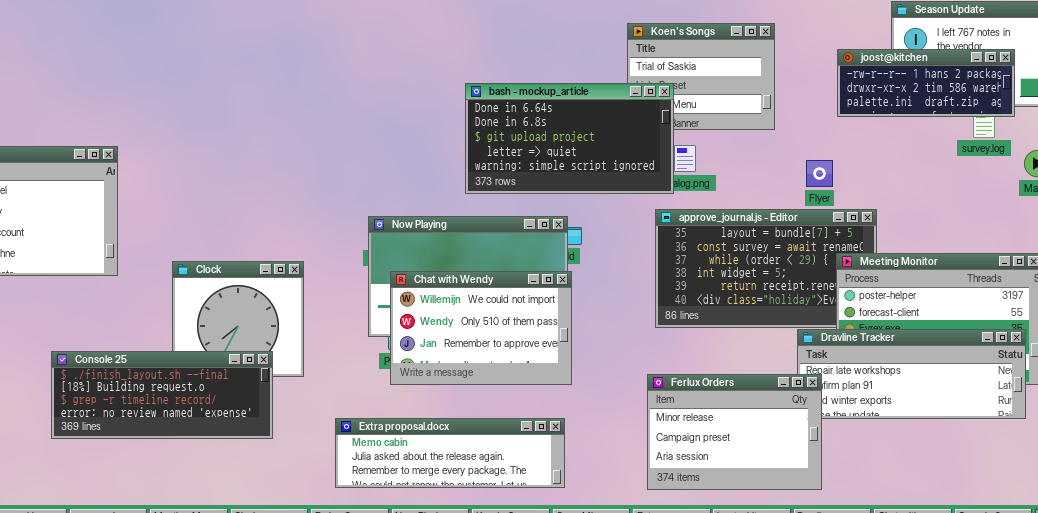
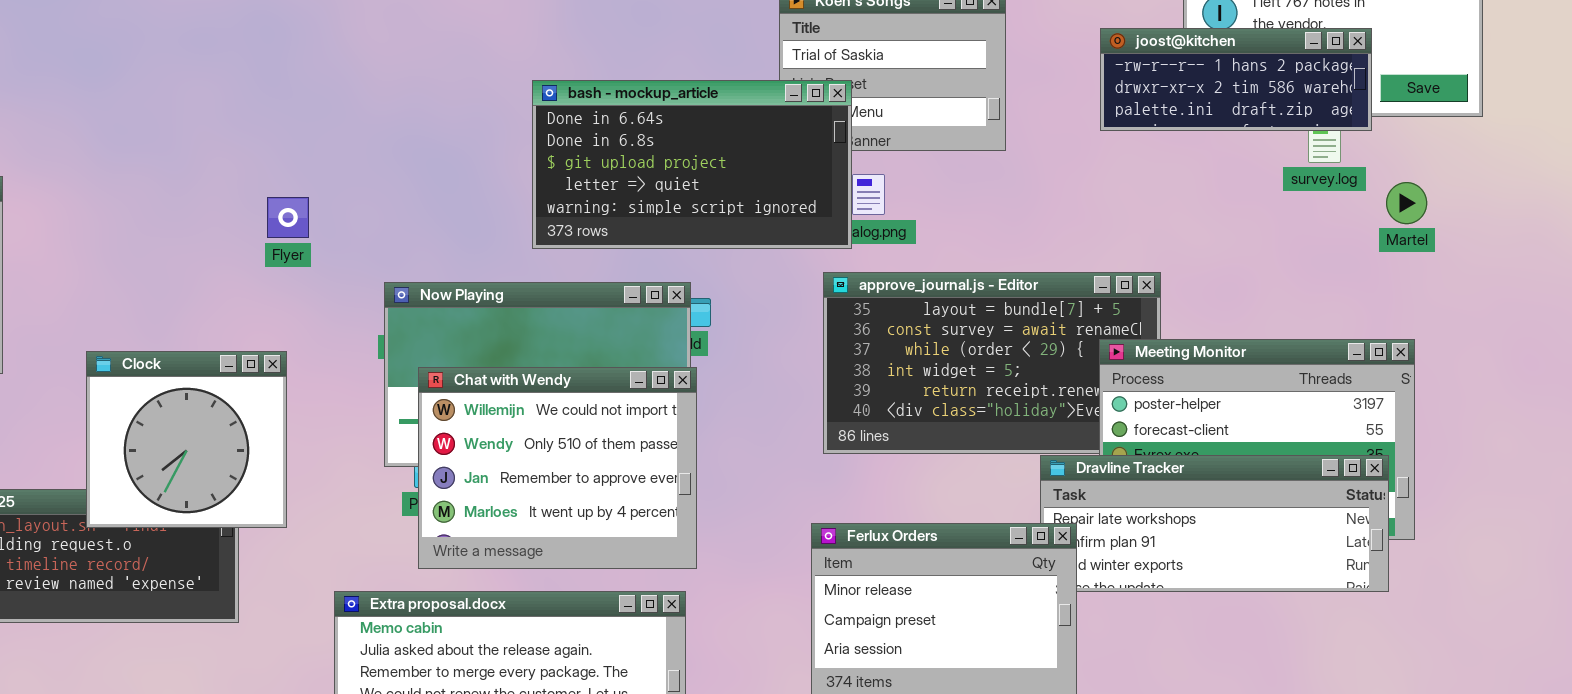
Flyer: [806,160,833,187] -> [267,197,309,238], moved
Clock: [172,261,304,377] -> [86,351,287,528], raised
Chat with Wendy: [390,271,572,385] -> [418,367,697,569], resized

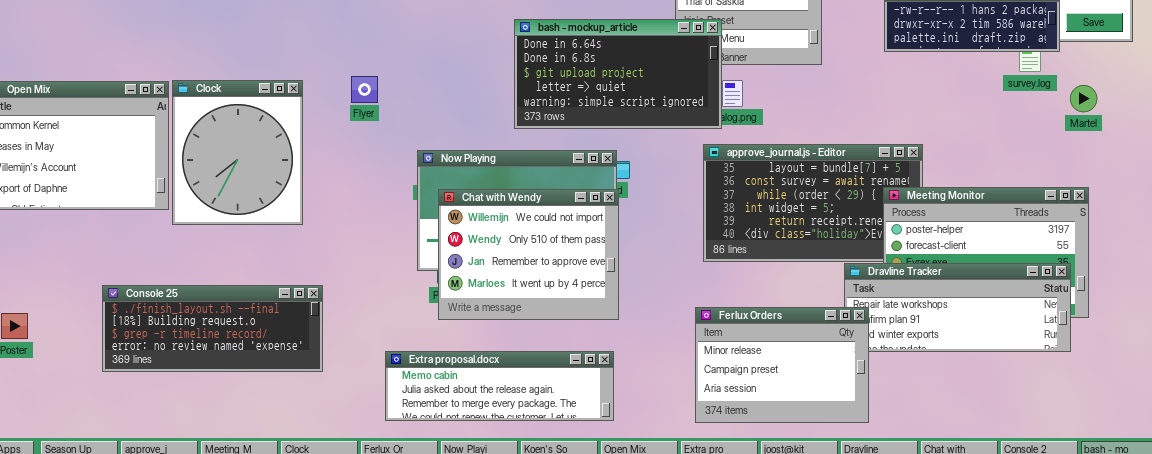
Flyer: [267,197,309,238] -> [351,76,378,103], moved
Clock: [86,351,287,528] -> [172,80,303,225], moved, resized
Chat with Wendy: [418,367,697,569] -> [438,189,619,320], moved

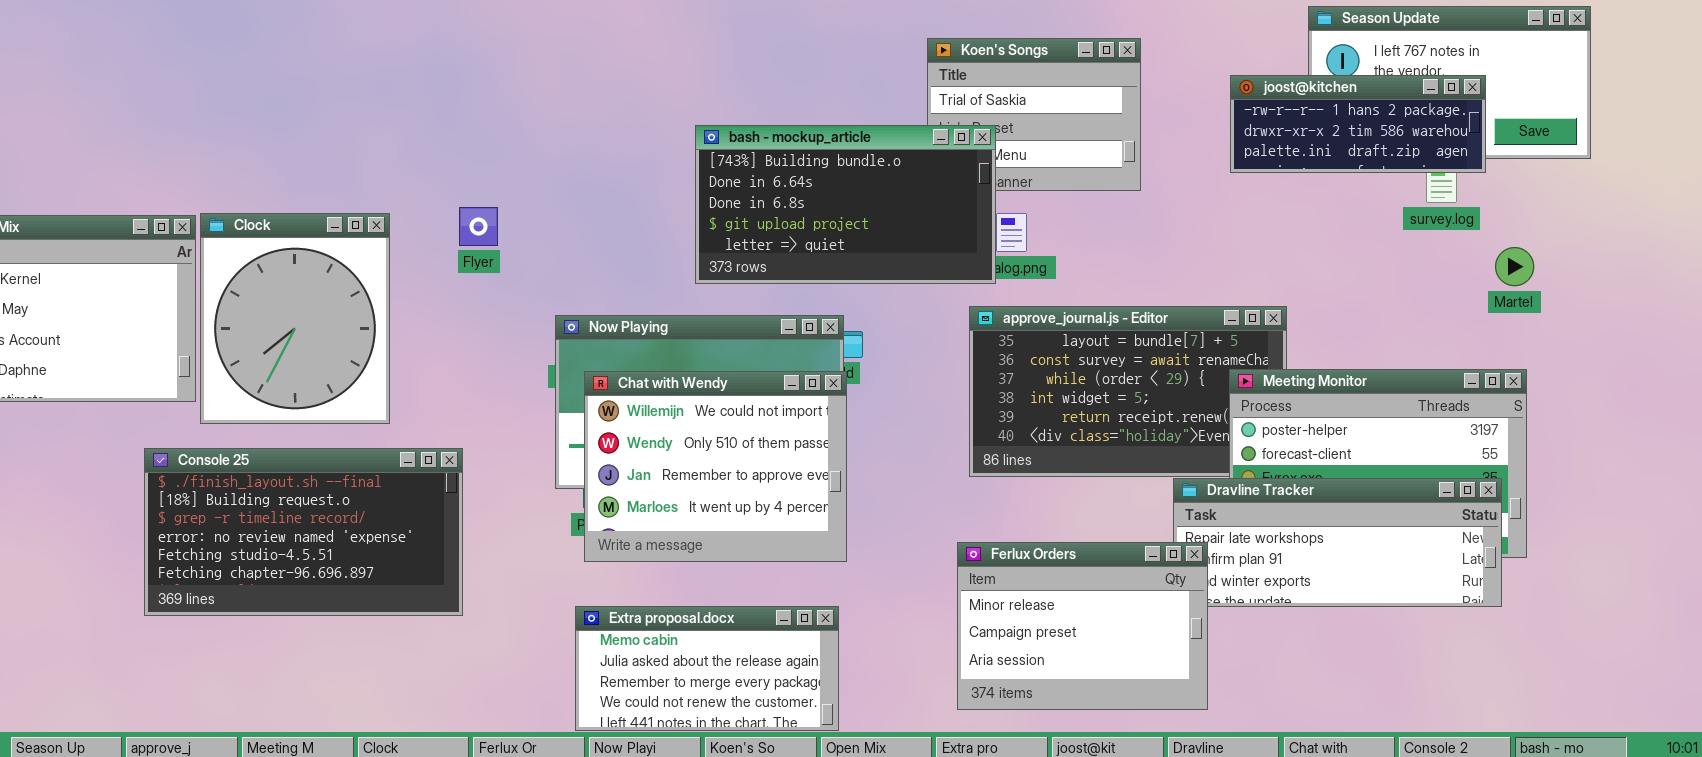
bash - mockup_article: [514,19,722,129] -> [695,125,996,284], scrolled up 1 row
Martel: [1070,85,1097,112] -> [1495,247,1534,286], moved
Console 25: [102,285,323,372] -> [144,448,463,616], moved, resized
Extra proposal.docx: [385,351,614,421] -> [575,606,839,731], resized

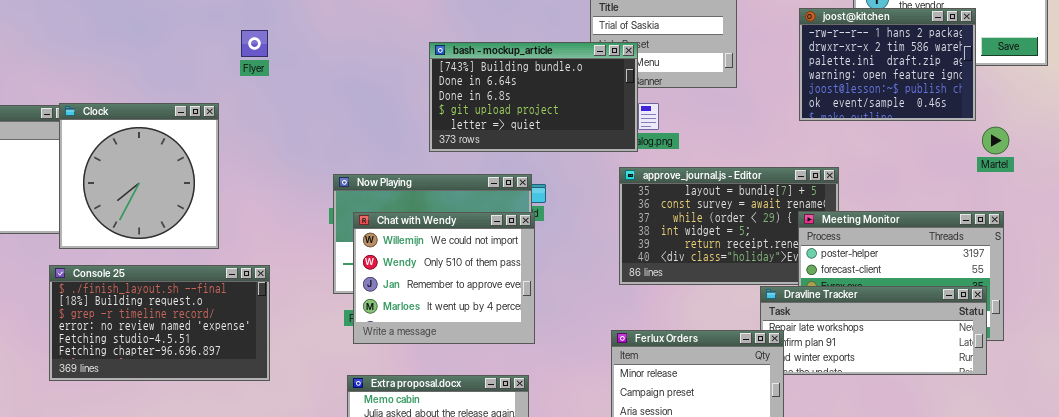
joost@kitchen: [1230,75,1486,173] -> [799,8,976,121], resized
Flyer: [459,207,498,246] -> [241,30,268,57], moved
Clock: [200,213,390,424] -> [59,103,219,249], resized

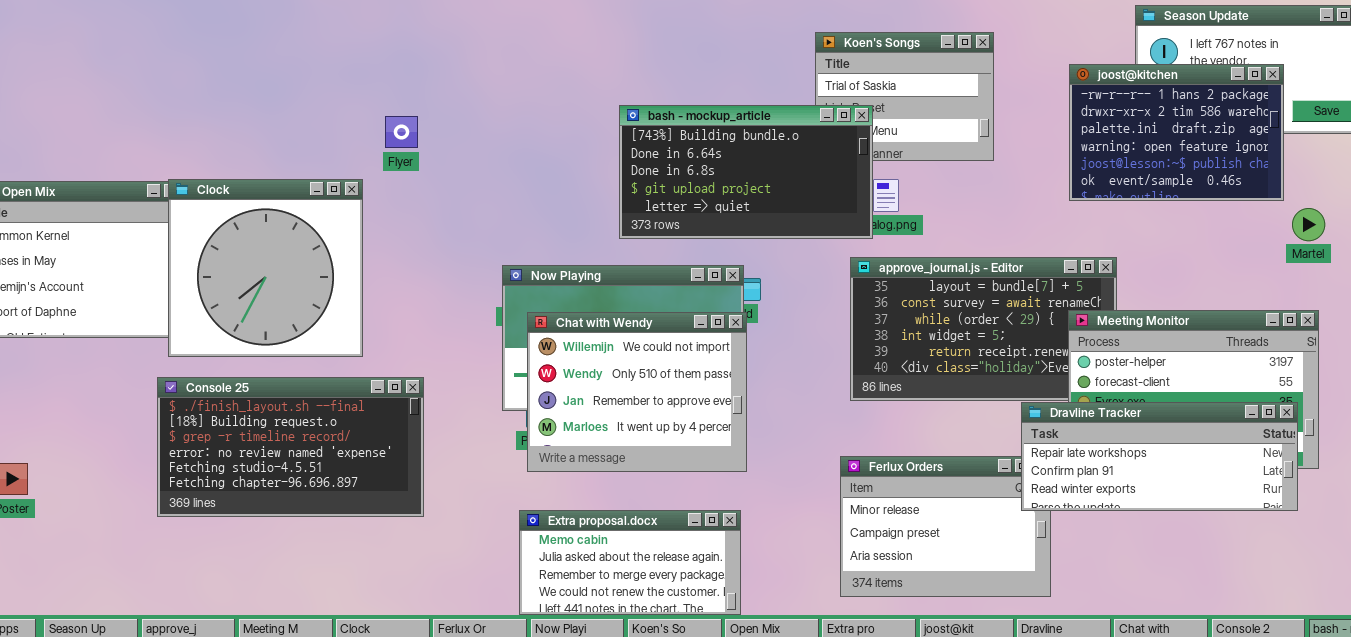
Flyer: [241,30,268,57] -> [385,116,418,148], moved
Dravline Tracker: [760,286,987,375] -> [1021,402,1298,511], raised

